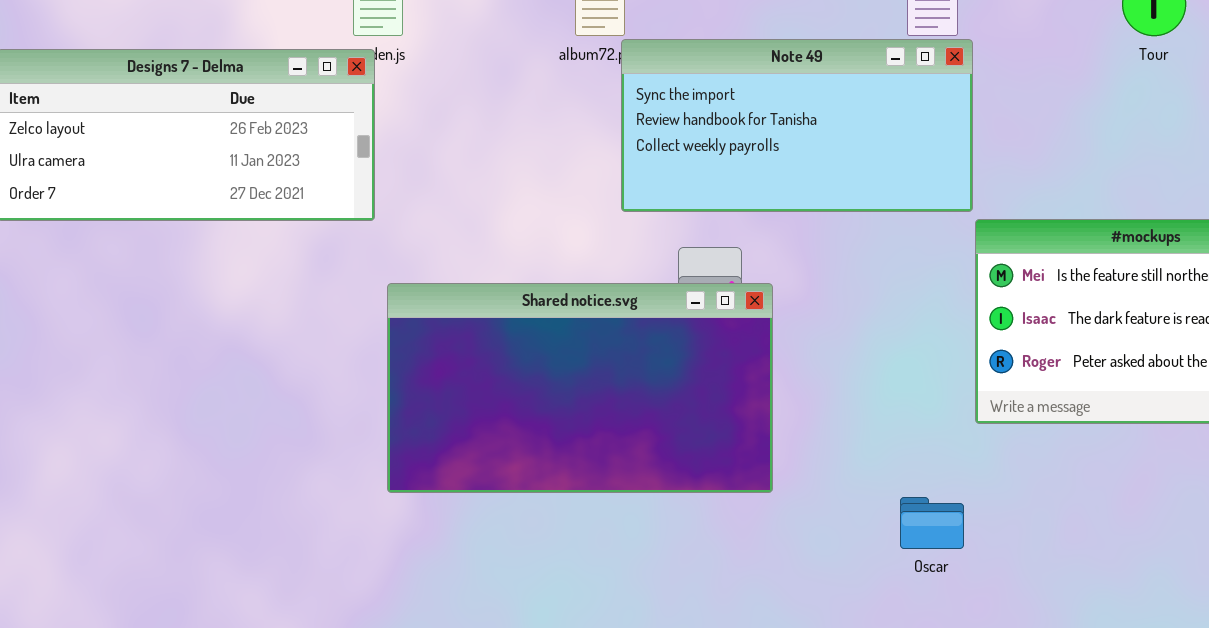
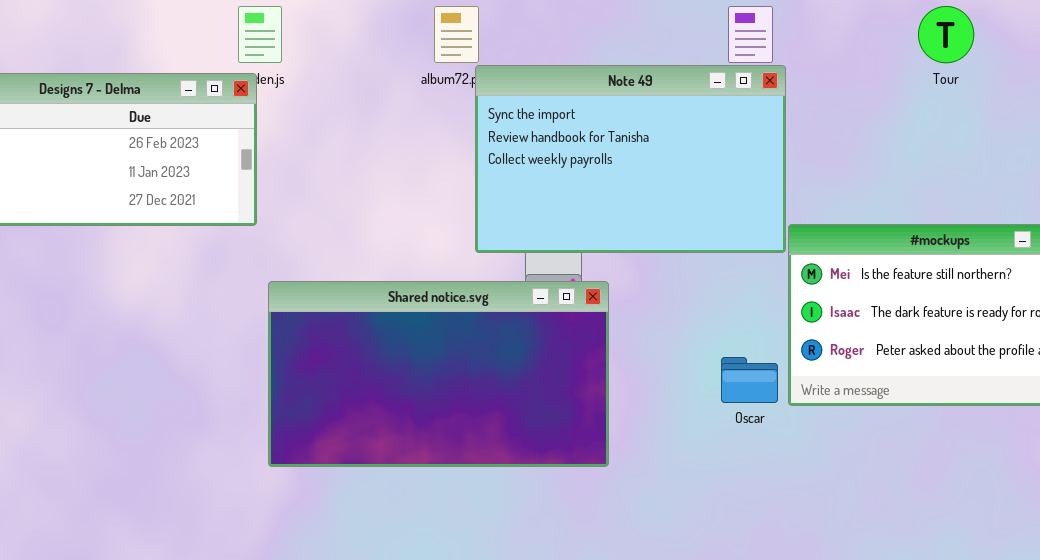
Note 49: [621,39,973,212] -> [475,65,786,253], resized
Oscar: [900,497,964,549] -> [721,357,778,403], moved

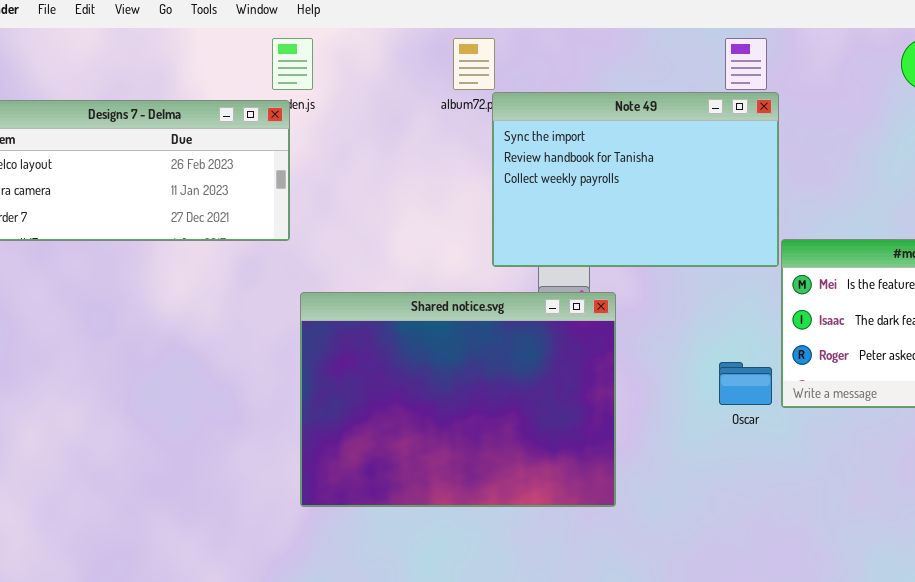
Shared notice.svg: [268,281,609,467] -> [300,292,616,507], resized

